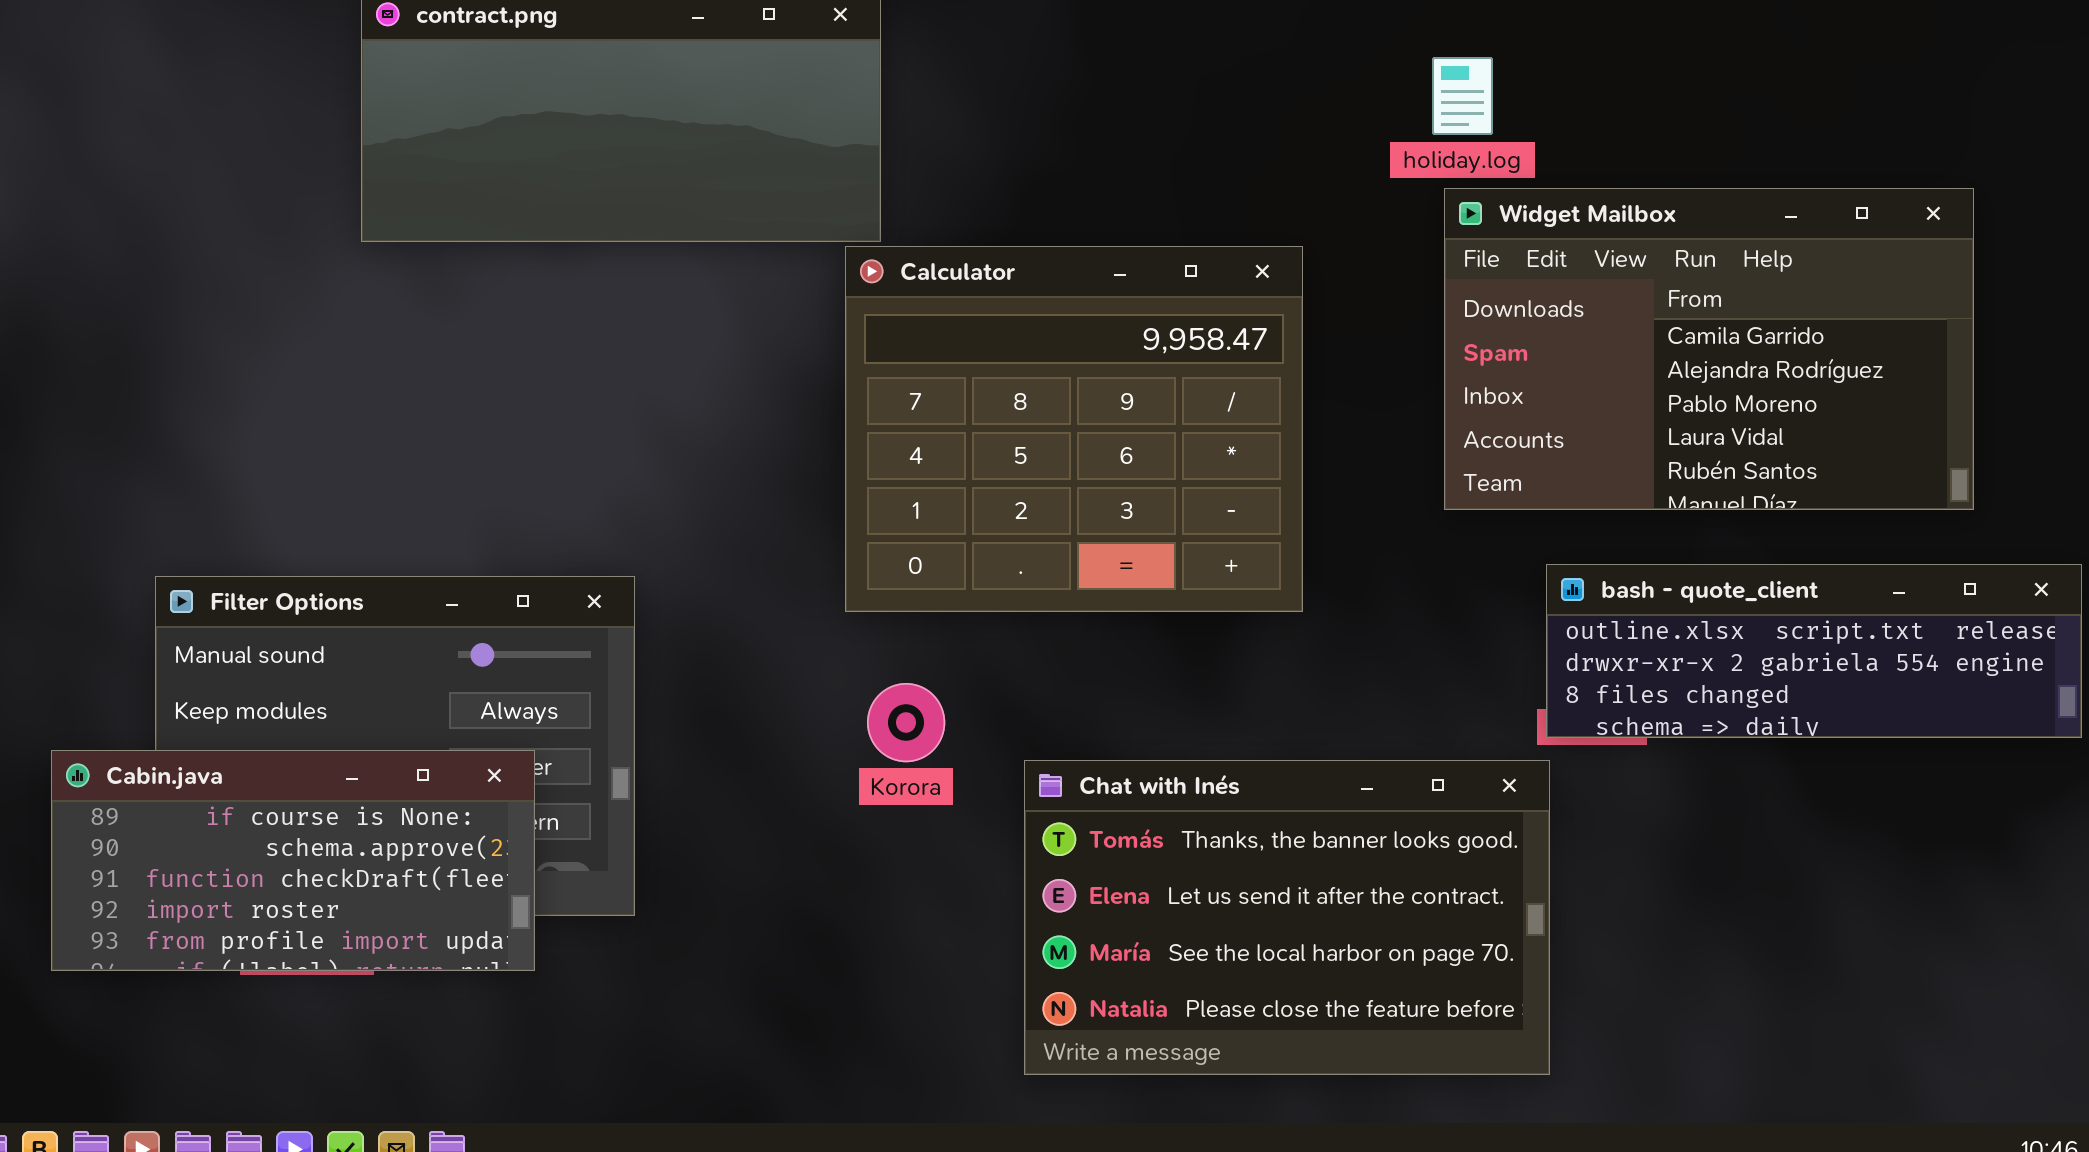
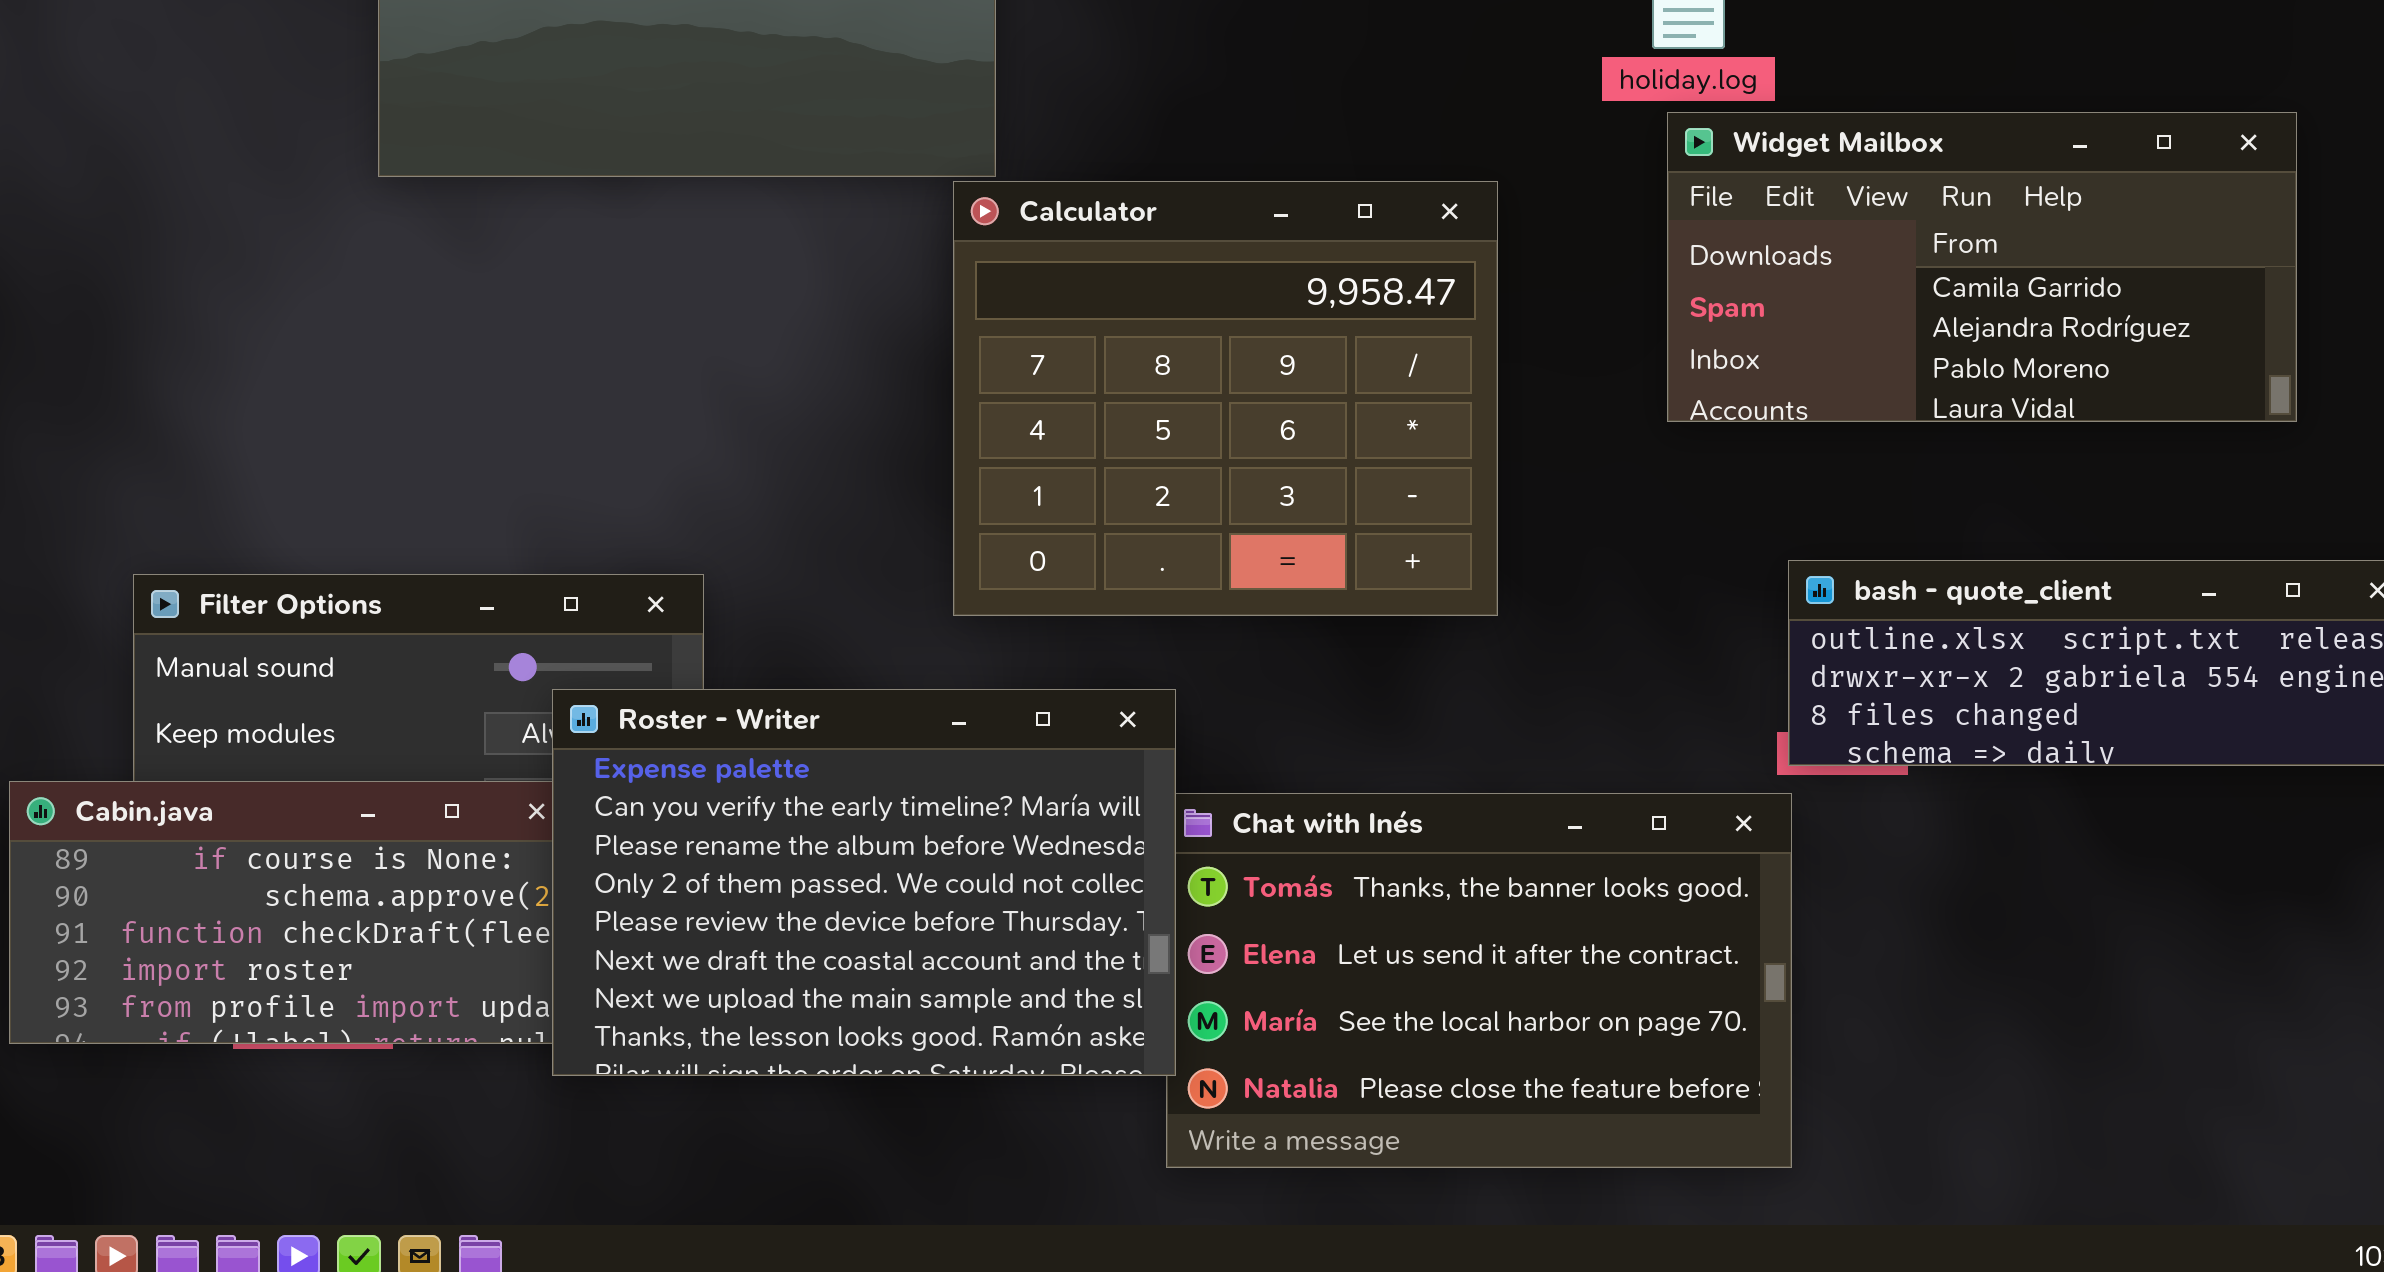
Widget Mailbox: [1444,188,1974,510] -> [1667,112,2297,422], resized
Roster - Writer: none -> [552,689,1176,1076], opened

